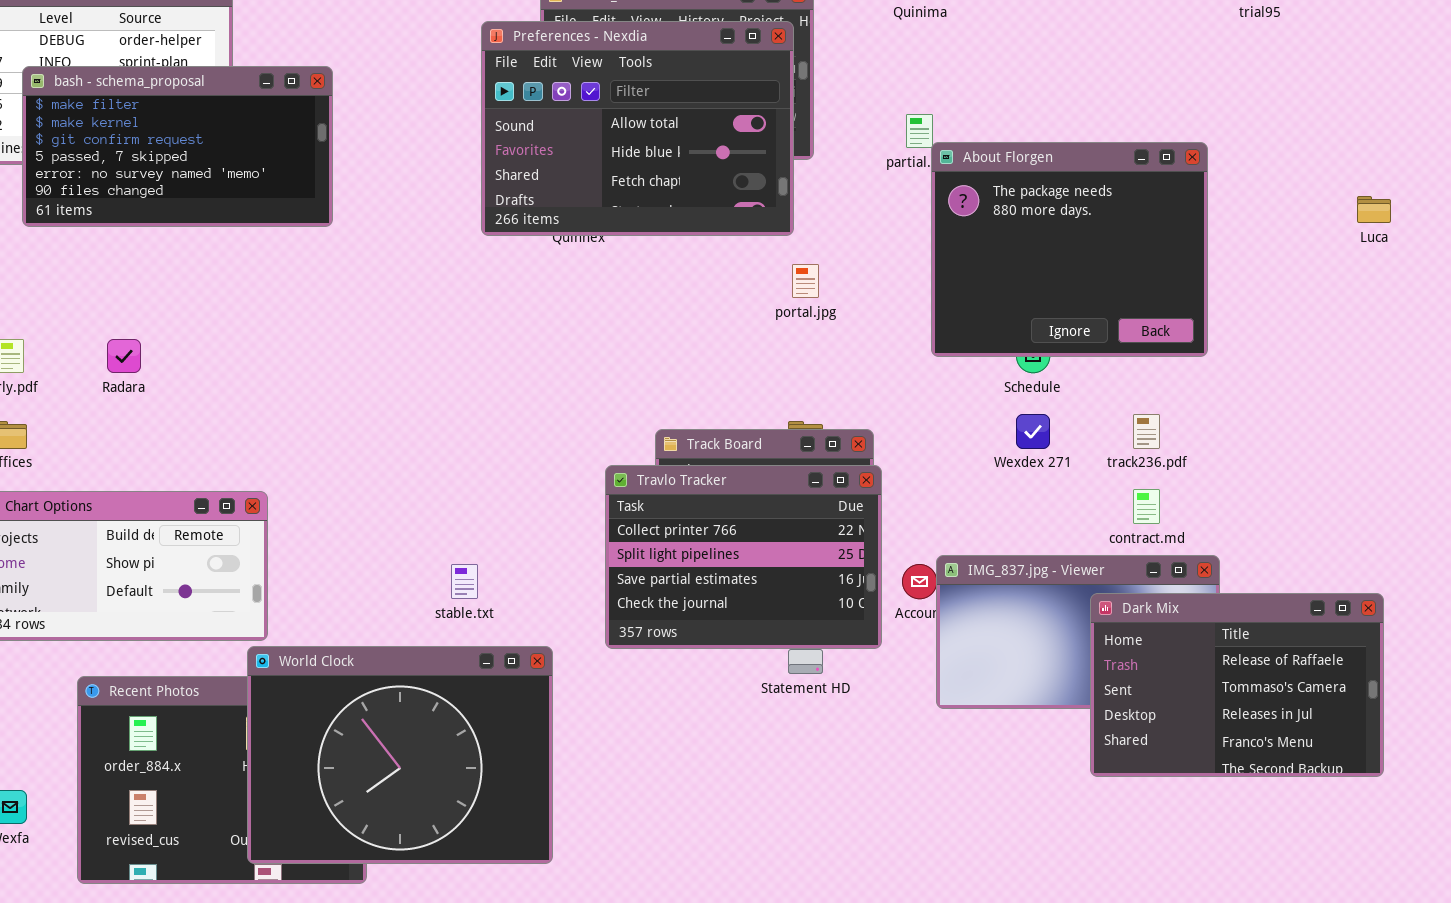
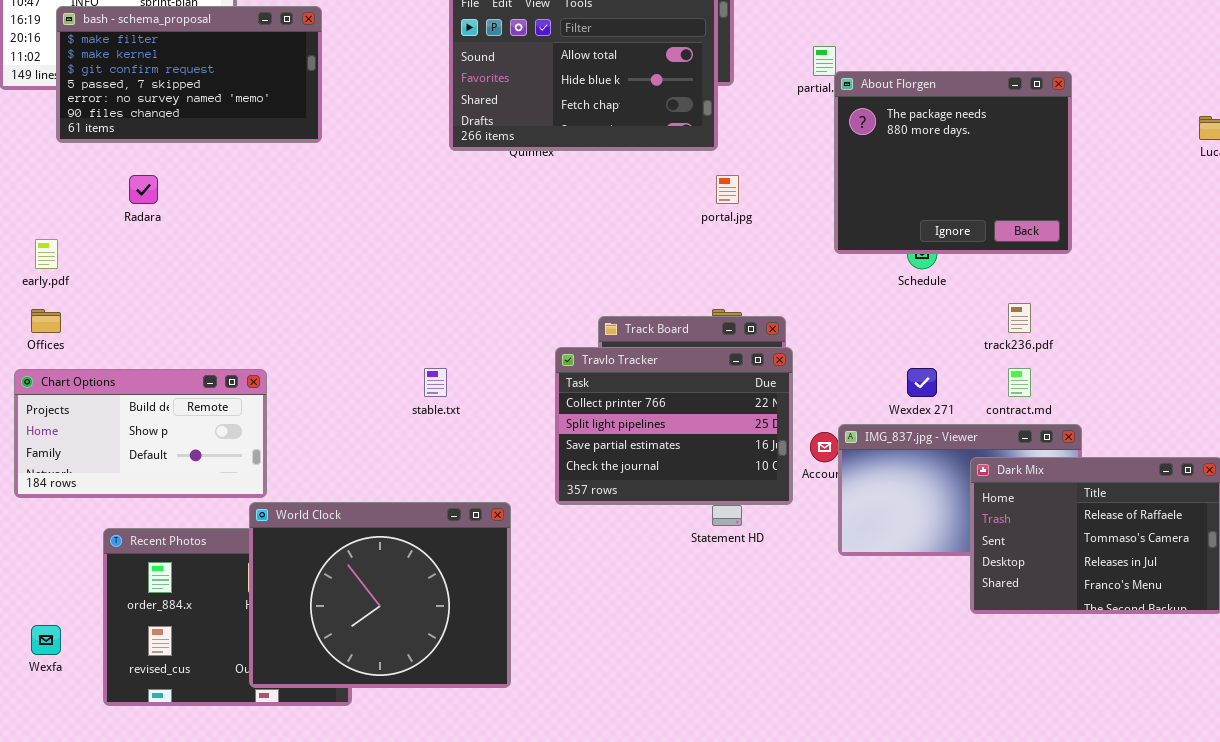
Radara: [107,339,141,373] -> [129,175,158,204], moved
Wexdex 271: [1016,414,1050,449] -> [907,368,937,397], moved
stable.txt: [451,564,478,599] -> [424,368,447,397], moved

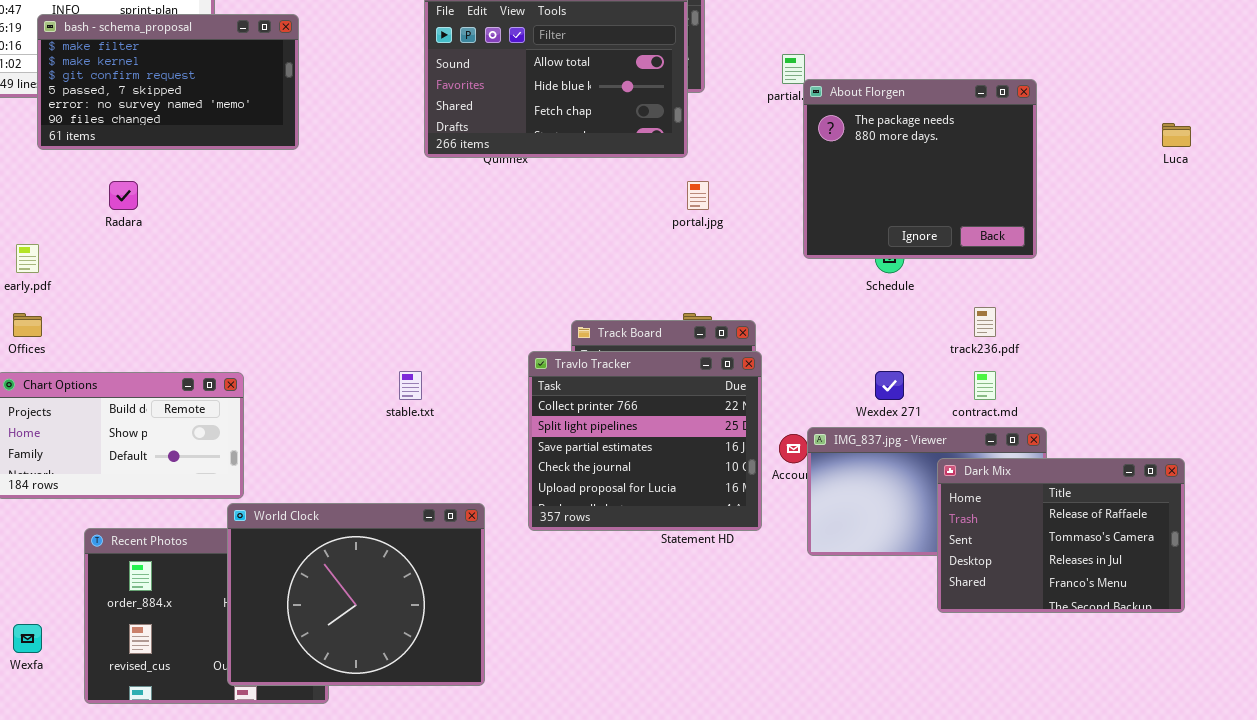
Travlo Tracker: [555,347,793,505] -> [528,351,762,531], resized

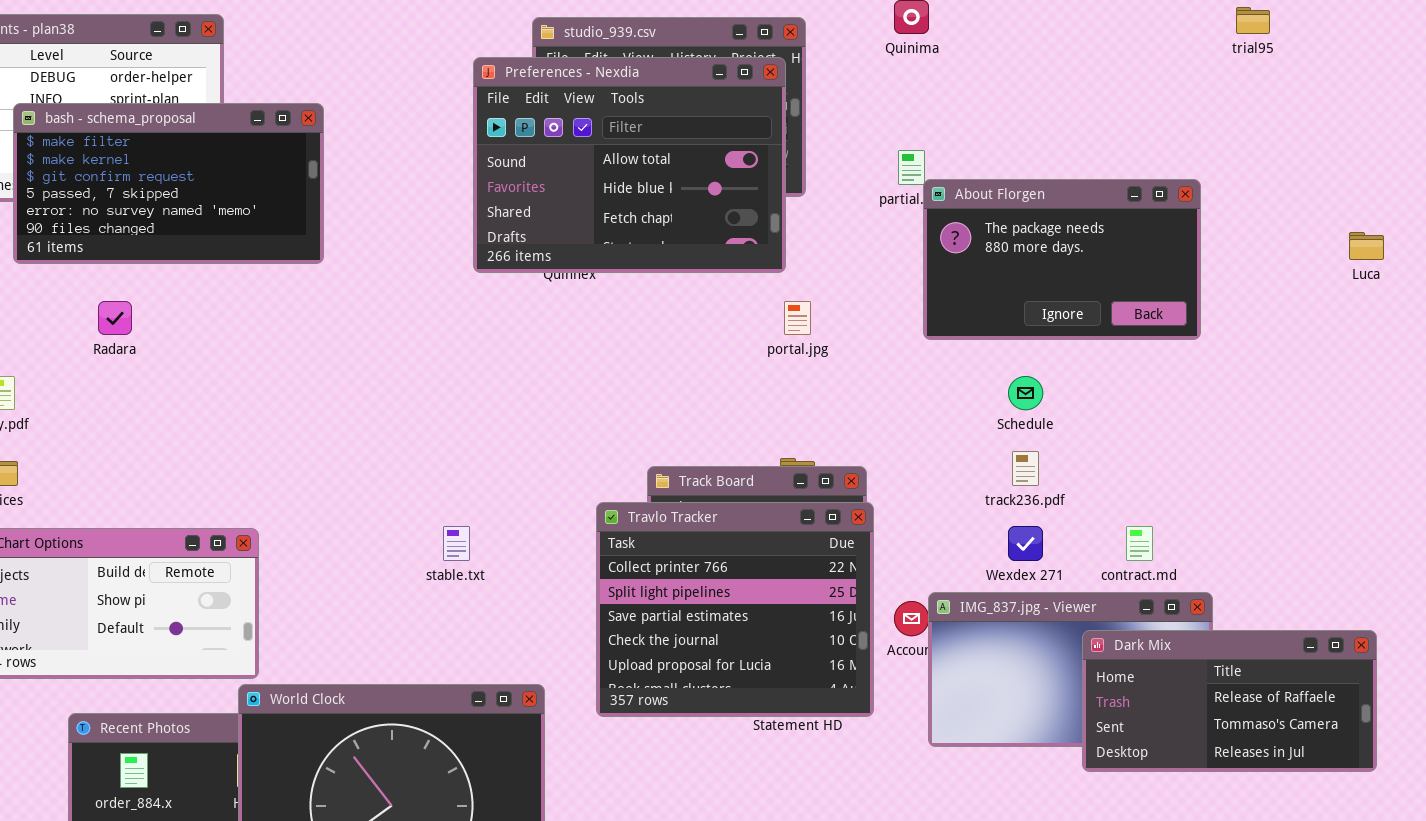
About Florgen: [803,79,1037,259] -> [923,179,1201,340], resized
track236.pdf: [974,307,996,337] -> [1012,451,1039,486], moved
Dark Mix: [937,458,1185,613] -> [1082,630,1377,772], resized

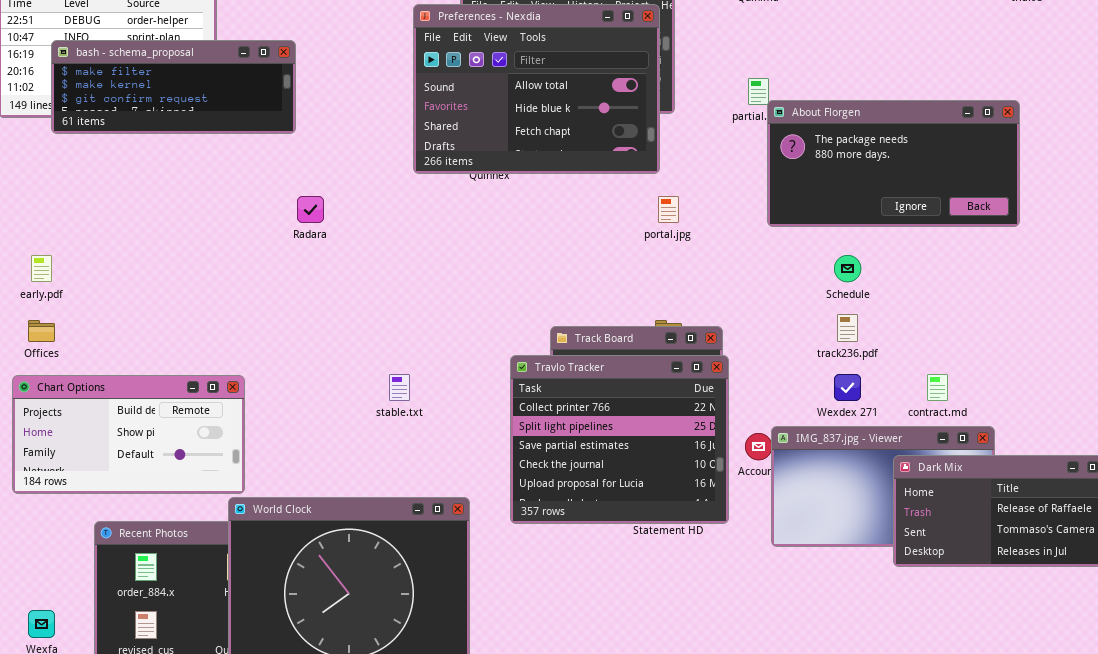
bash - schema_proposal: [13,103,324,264] -> [51,40,296,134], resized
About Florgen: [923,179,1201,340] -> [767,100,1020,227], resized
Radara: [98,301,132,335] -> [297,196,324,223], moved

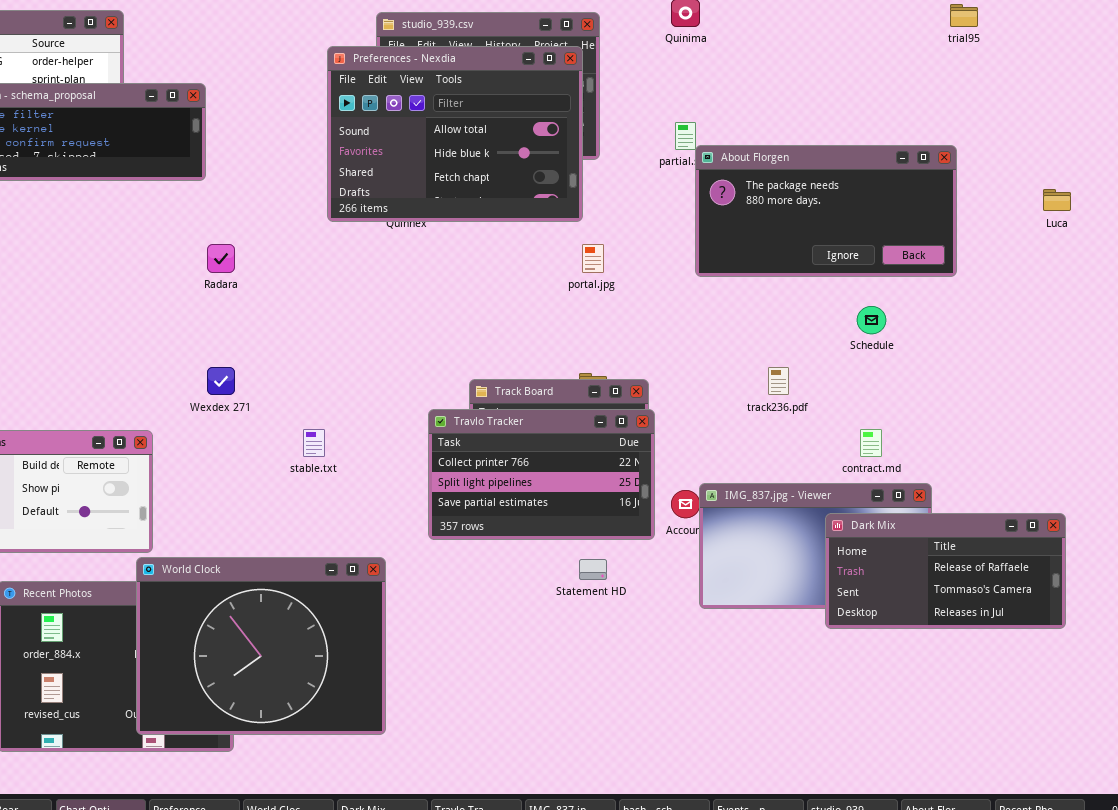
Schedule: [834,255,861,282] -> [857,306,886,334], moved
Travlo Tracker: [510,355,729,524] -> [428,409,655,540], resized
Wexdex 271: [834,374,861,401] -> [207,367,235,395], moved

